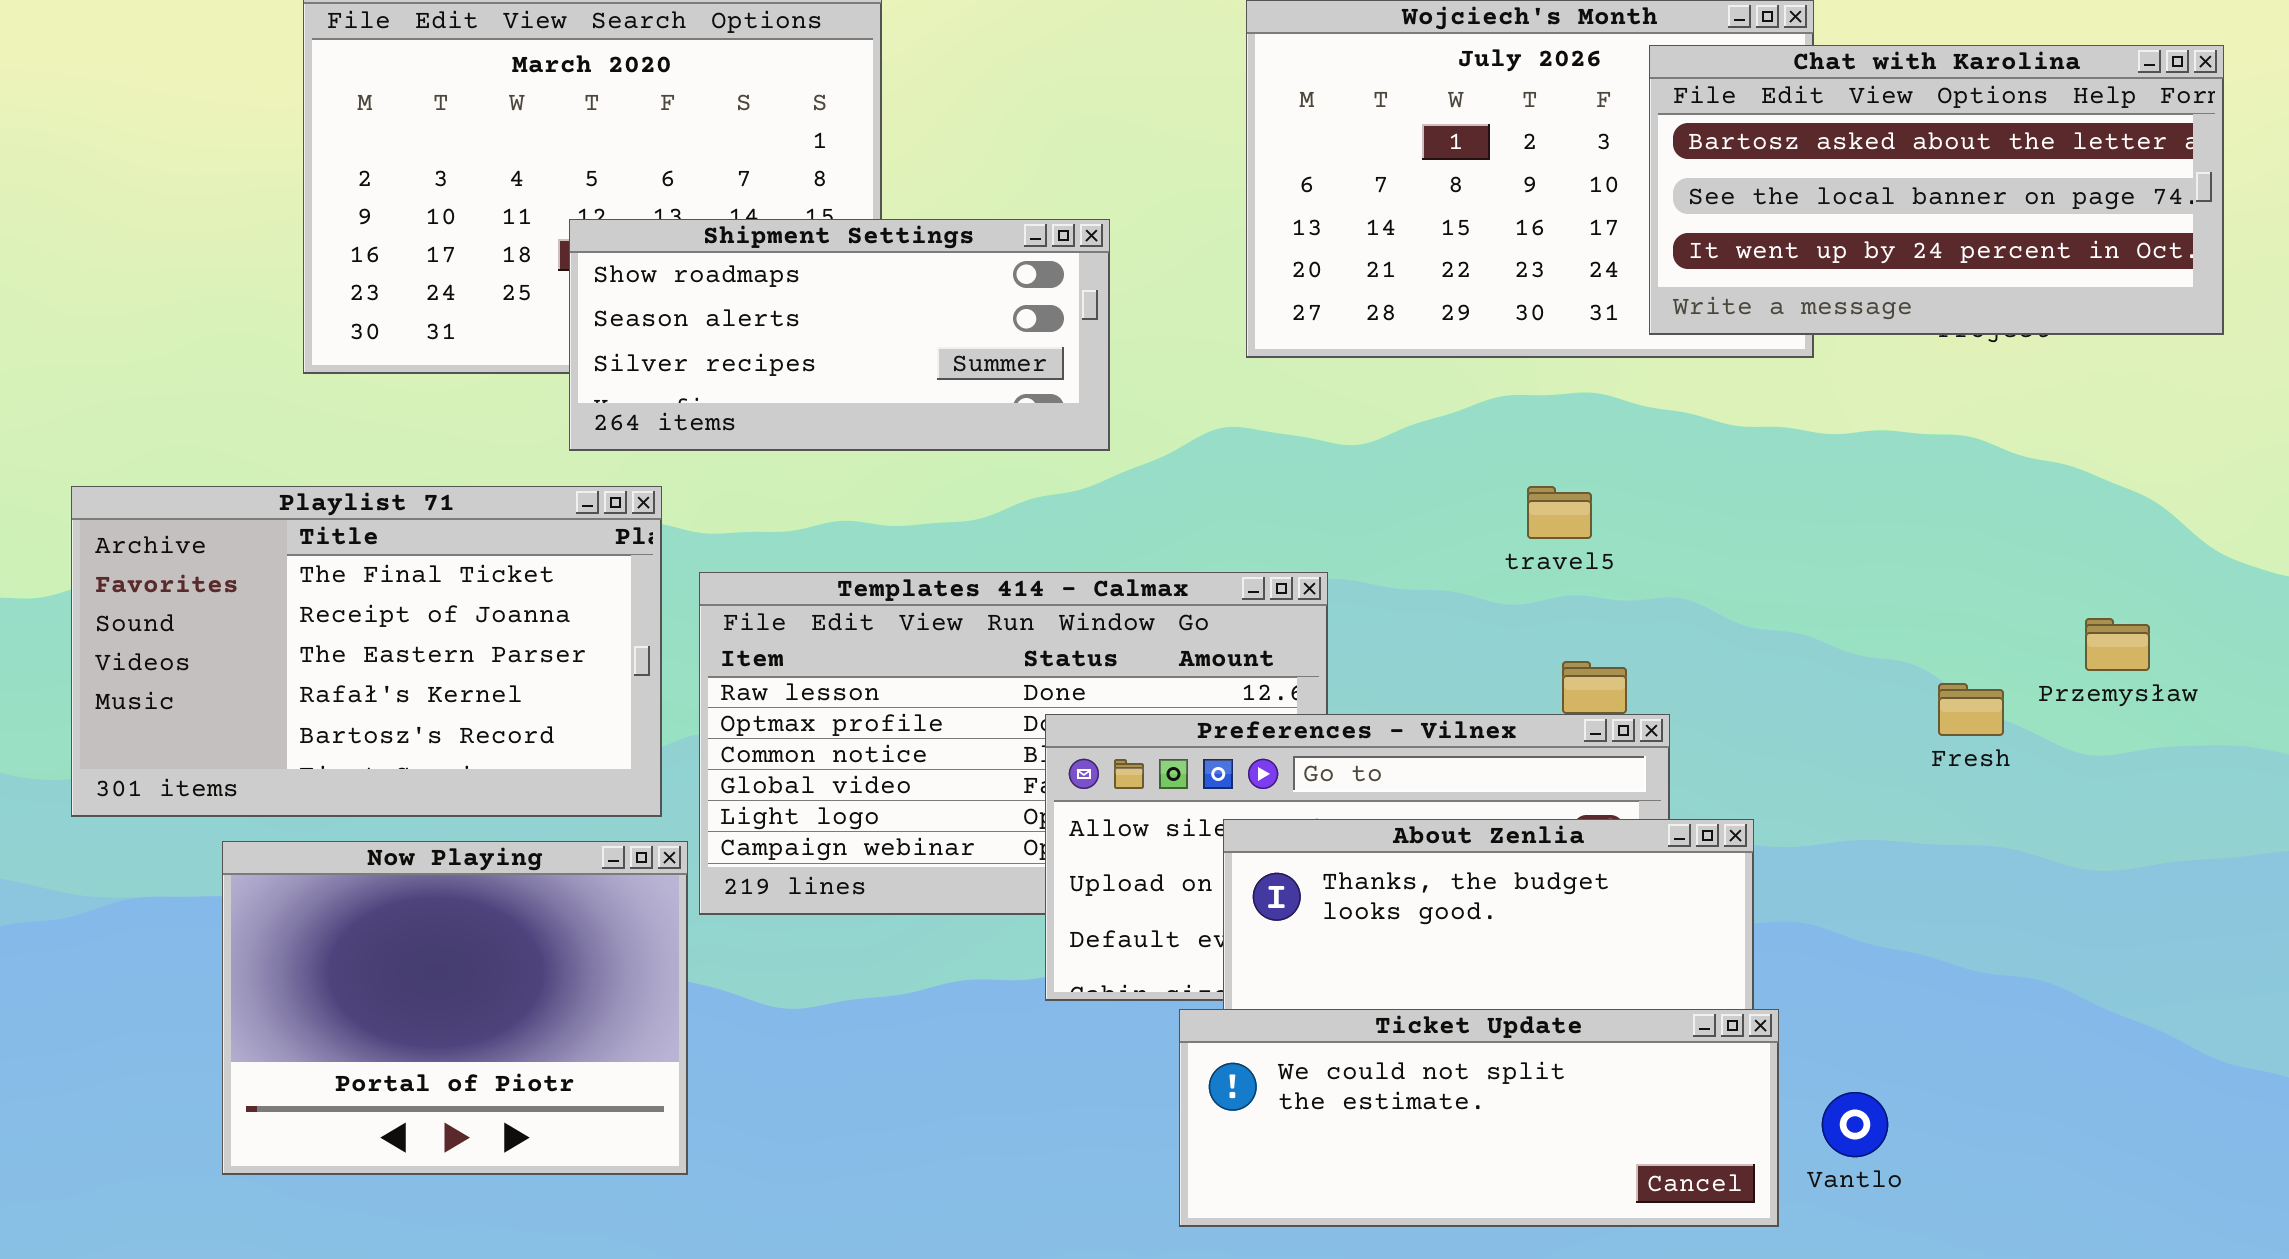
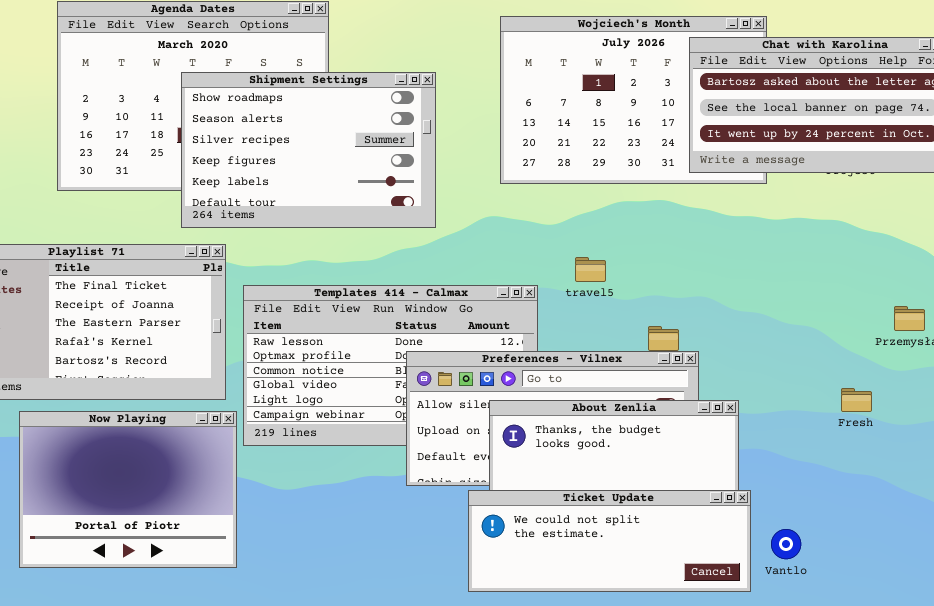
Shipment Settings: [569,219,1110,451] -> [181,72,436,228], resized
travel5: [1527,486,1592,539] -> [575,257,606,282], moved
Fresh: [1938,683,2004,736] -> [841,388,872,412], moved

